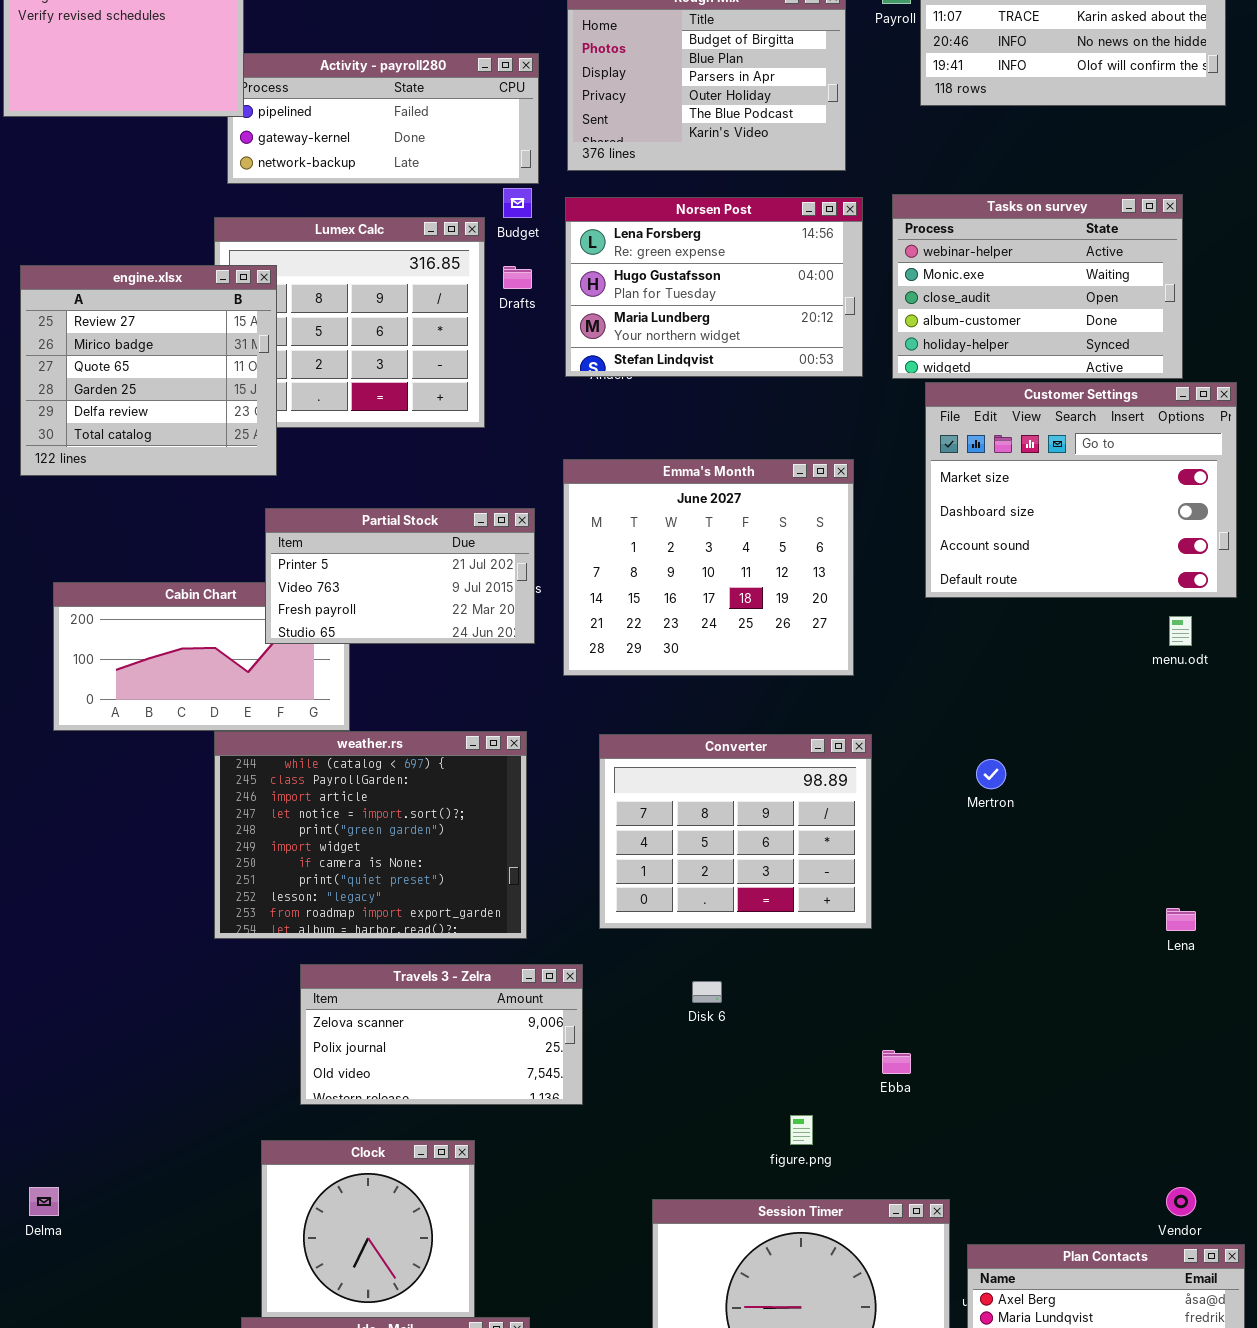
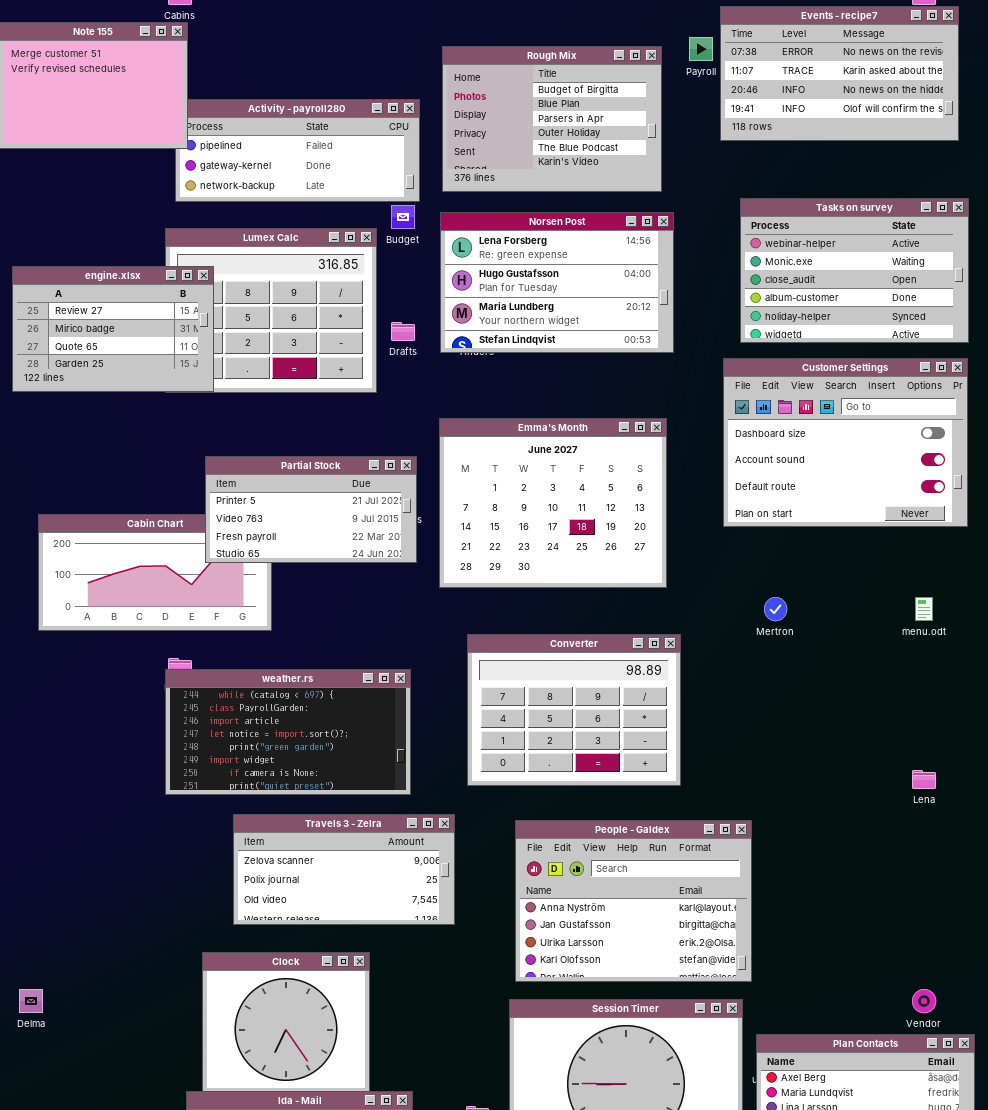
Tasks on survey: [892,194,1183,379] -> [740,198,969,343], moved
engine.xlsx: [20,265,277,476] -> [12,266,214,392], resized
Drafts: [503,266,532,289] -> [391,322,415,341], moved
Customer Settings: [925,382,1237,598] -> [723,358,968,527], scrolled down 1 row
menu.odt: [1169,616,1192,646] -> [915,597,933,621], moved
weather.rs: [214,731,527,939] -> [165,669,411,795], resized
Mertron: [976,759,1006,789] -> [764,597,787,621], moved
People - Galdex: none -> [515,820,752,982], opened

